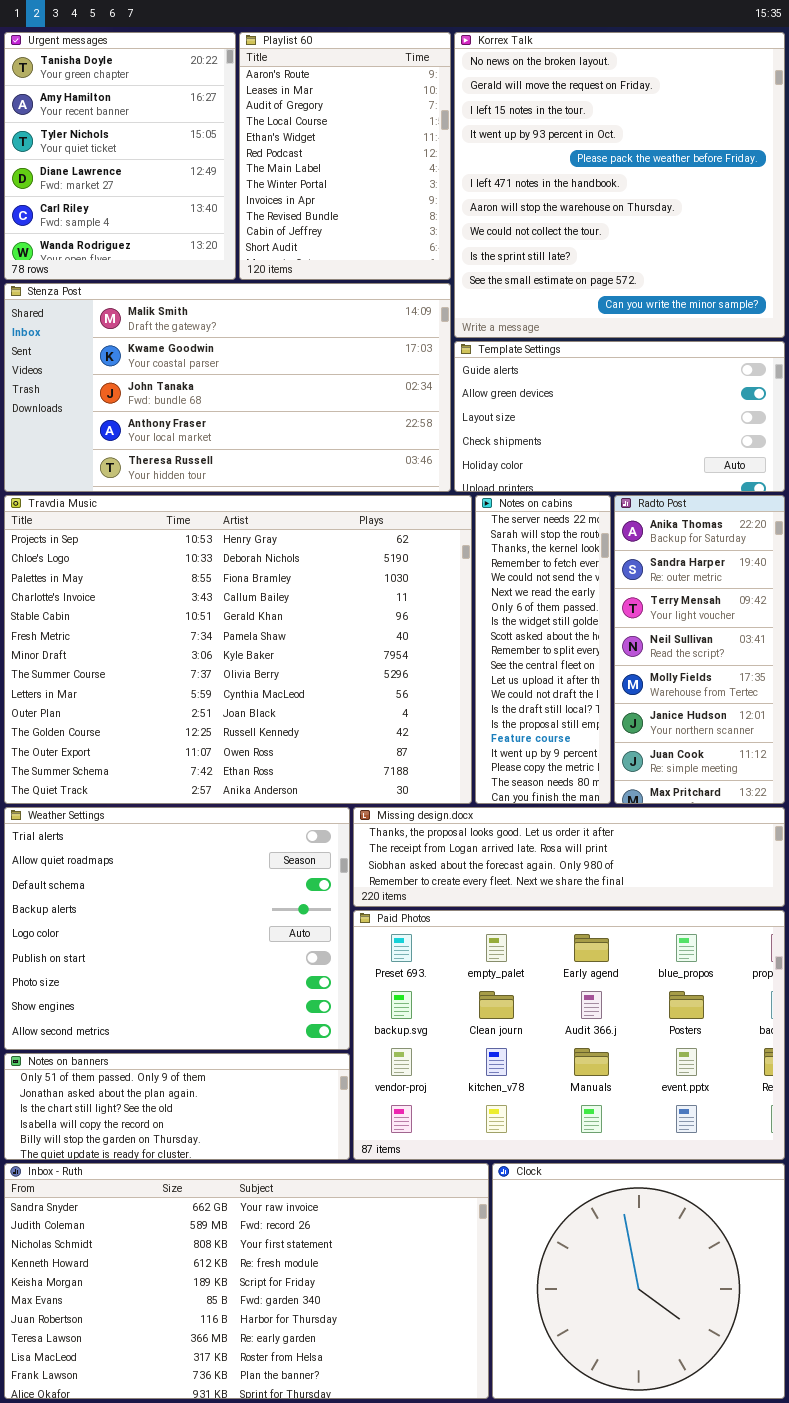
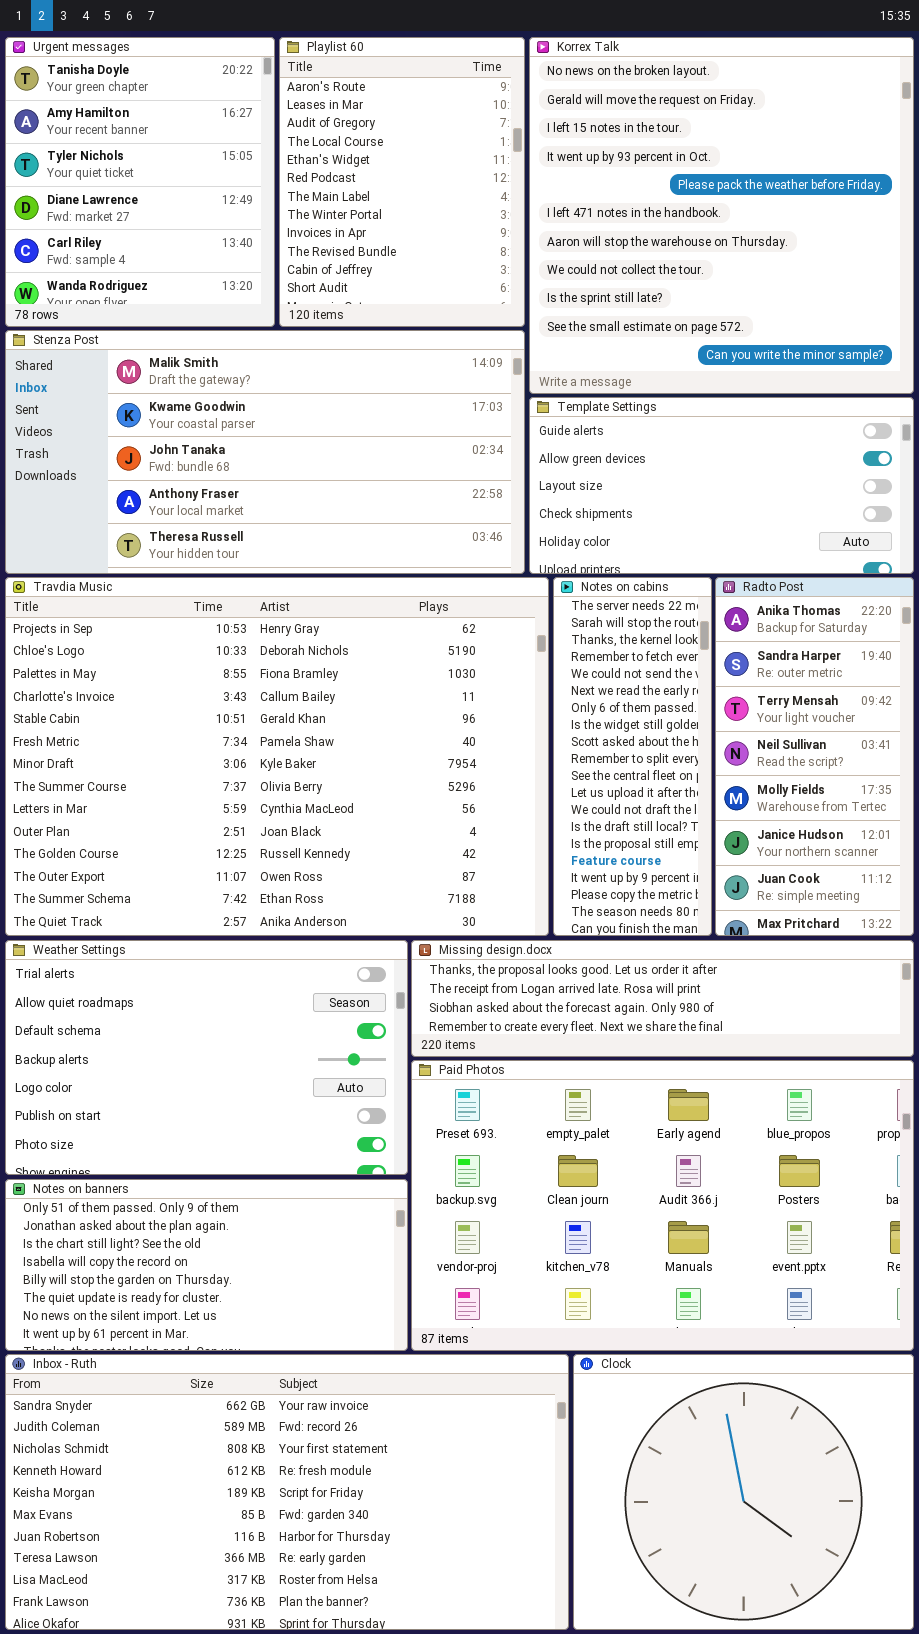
Weather Settings: [4,807,350,1050] -> [5,940,408,1175], resized
Notes on banners: [4,1053,350,1160] -> [5,1179,408,1351], resized

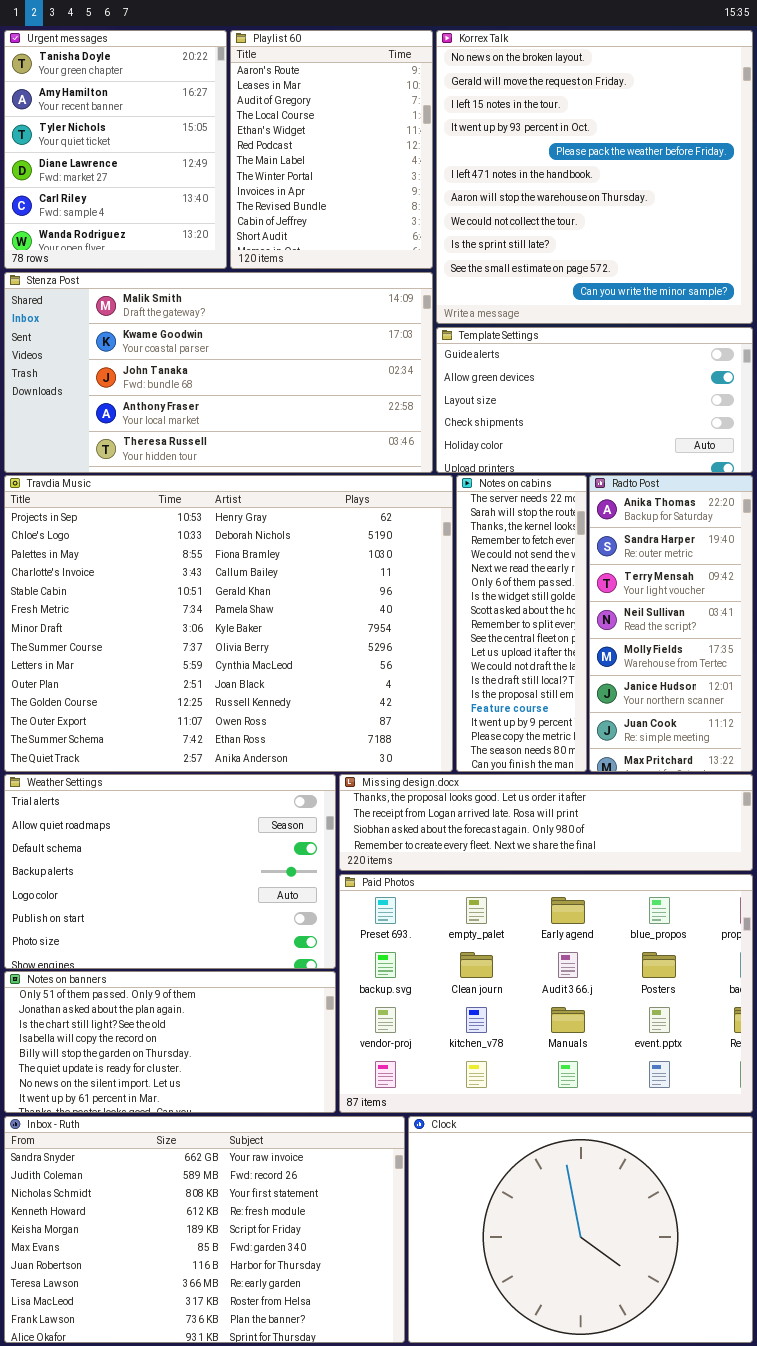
Inbox - Ruth: [5,1354,569,1630] -> [4,1116,405,1343], resized
Clock: [573,1354,914,1630] -> [408,1116,753,1343], resized

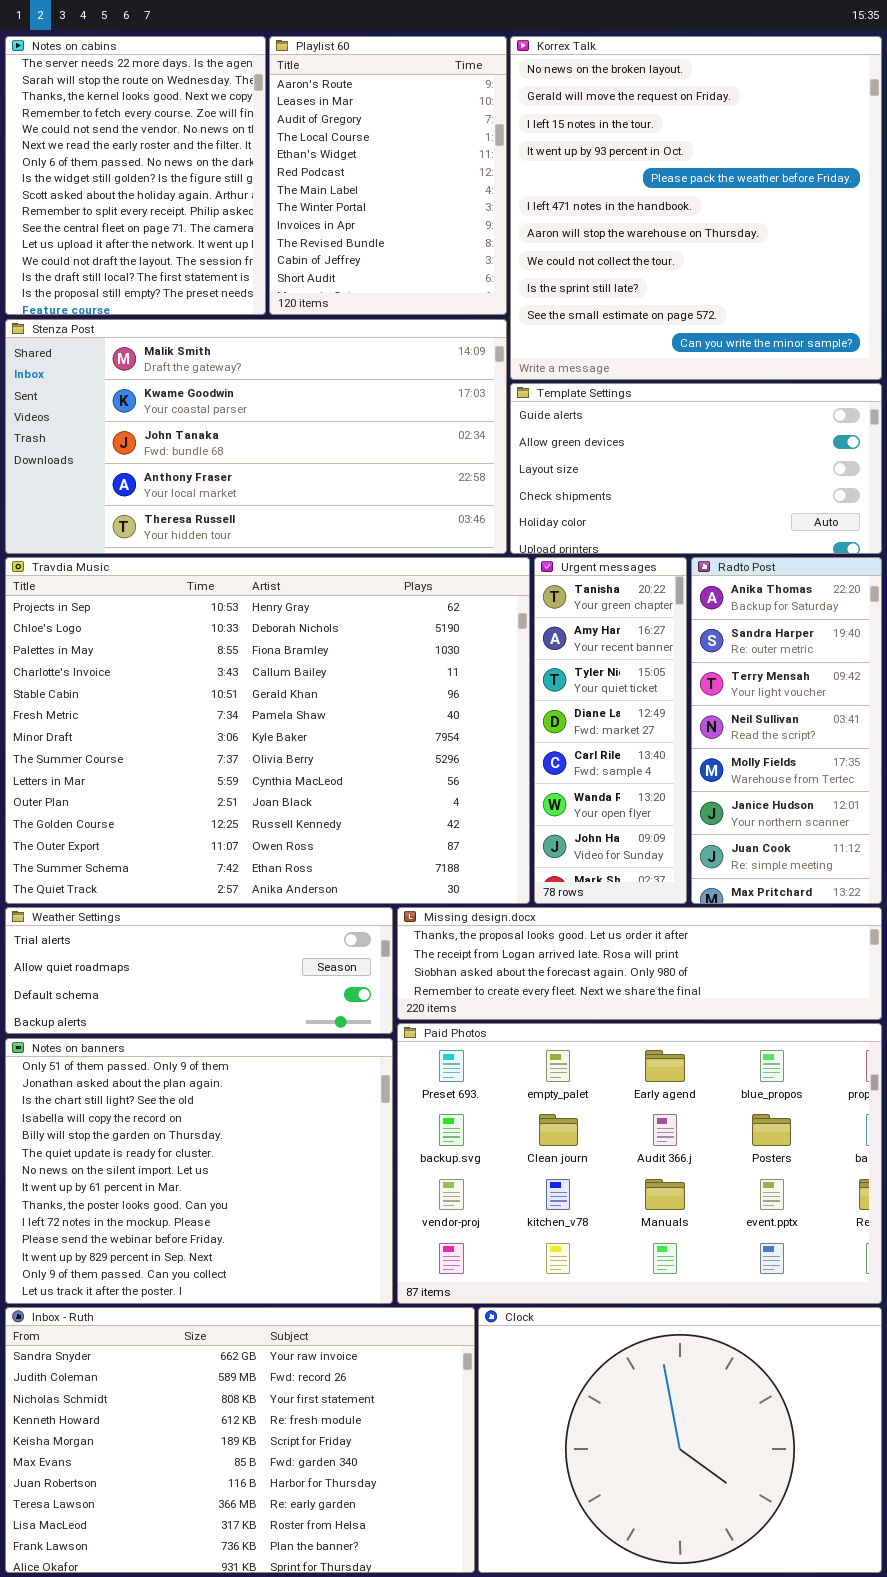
Urgent messages: [4,30,227,269] -> [534,557,687,904], moved, resized
Notes on cabins: [456,475,587,772] -> [5,36,266,315], moved, resized
Weather Settings: [4,774,336,969] -> [5,907,393,1034], resized
Notes on banners: [4,971,336,1113] -> [5,1038,393,1304], resized

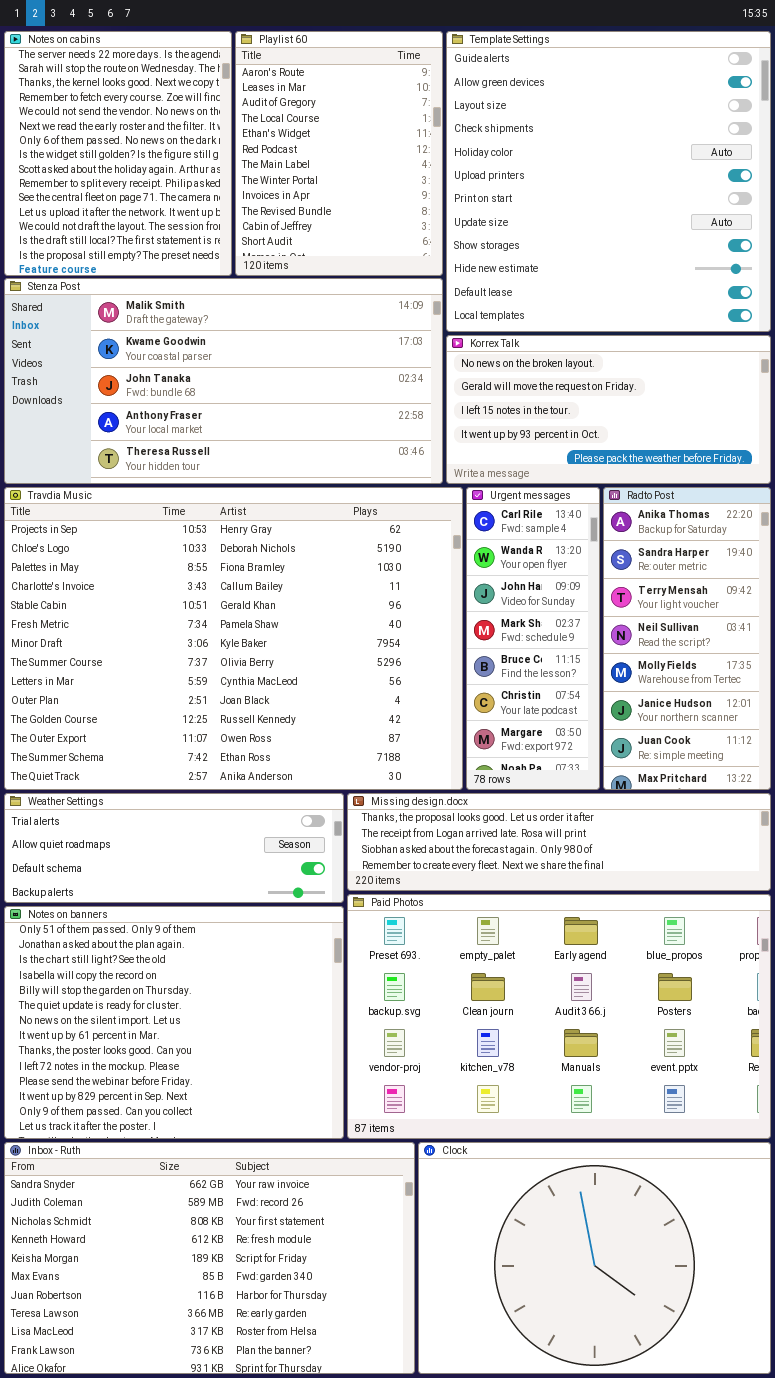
Korrex Talk: [510,36,882,380] -> [446,335,771,484], moved, resized
Template Settings: [510,383,882,554] -> [446,31,771,332], moved, resized
Urgent messages: [534,557,687,904] -> [466,487,600,790], scrolled down 4 rows

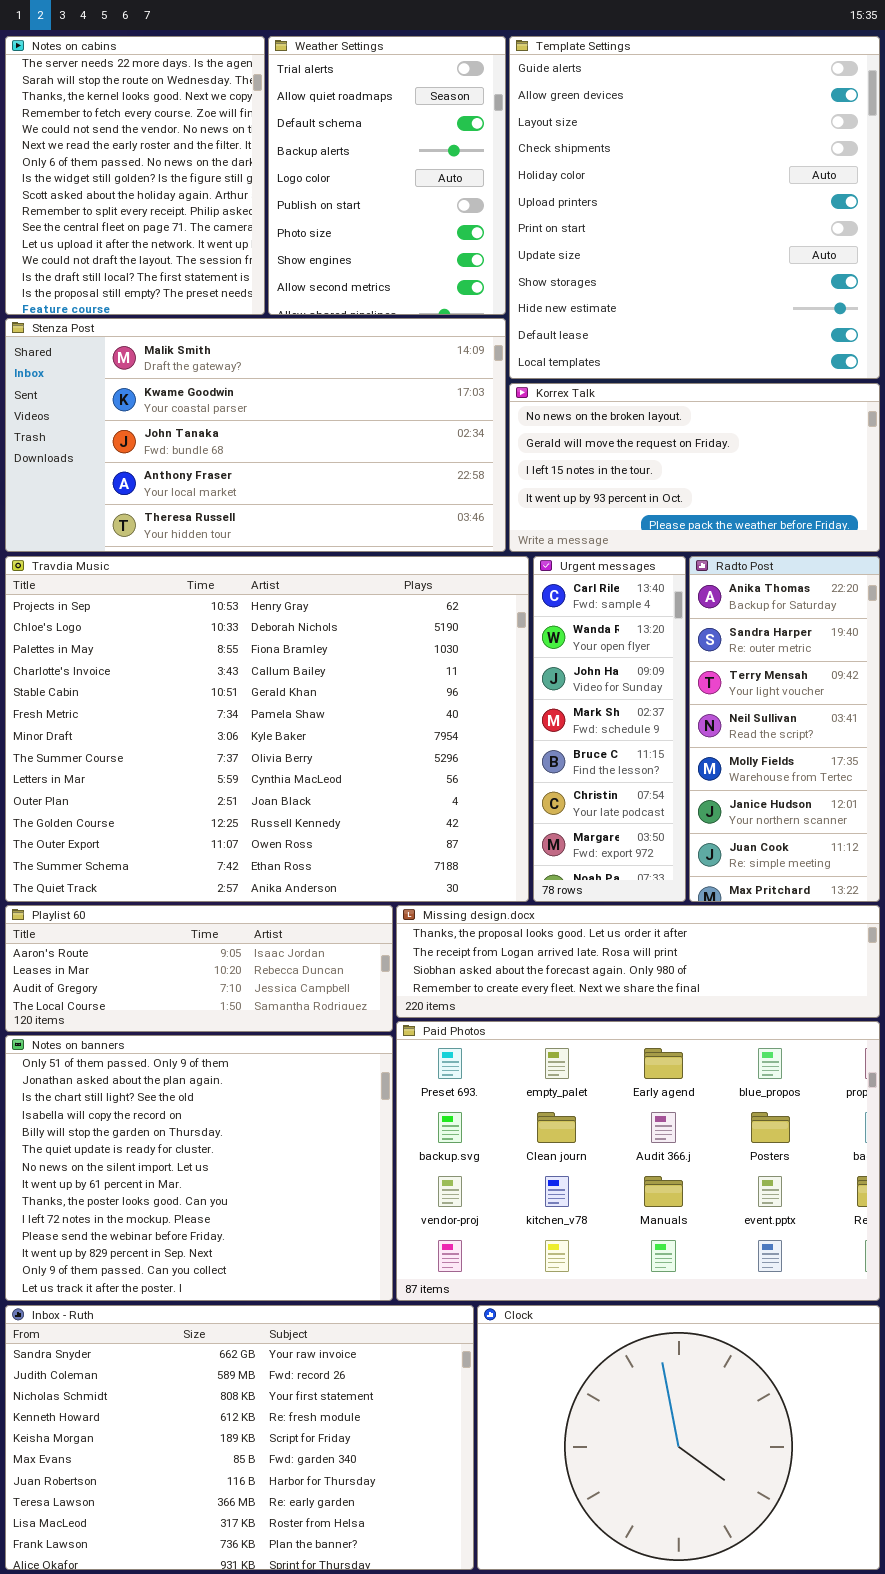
Playlist 60: [235,31,443,276] -> [5,905,393,1032], moved, resized
Weather Settings: [4,793,344,903] -> [268,36,506,315], moved, resized

